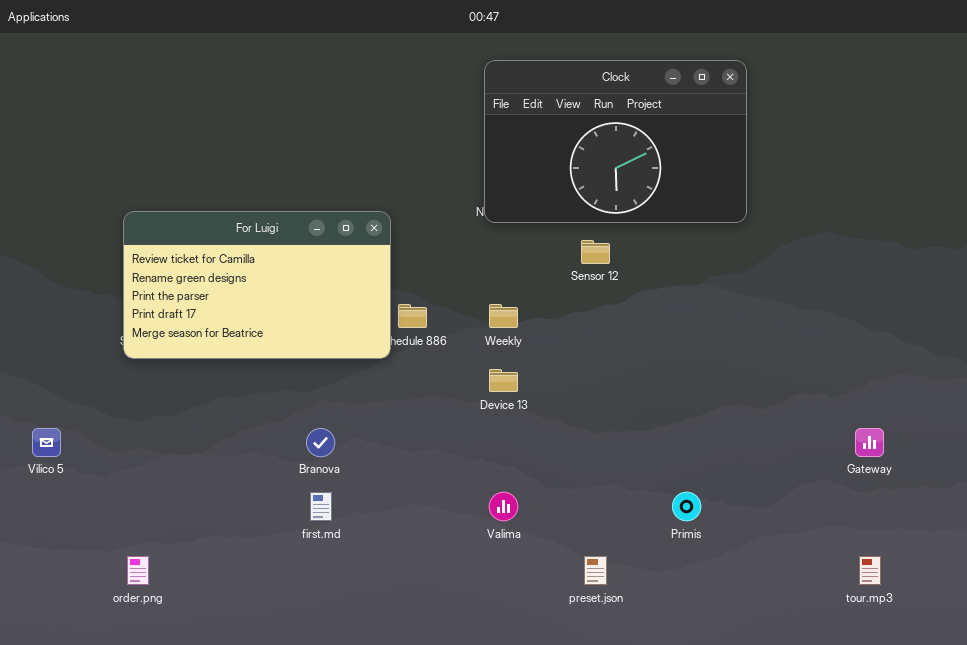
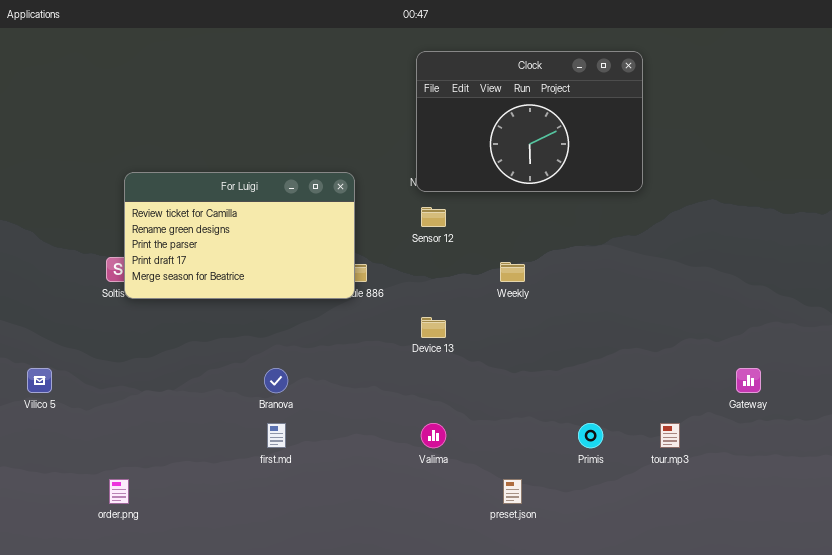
For Luigi: [123,211,391,359] -> [124,172,355,299], moved
Sensor 12: [581,240,610,264] -> [421,207,446,227], moved
Weekly: [489,304,518,328] -> [500,262,525,282], moved
tour.mp3: [859,556,881,585] -> [660,423,680,448], moved

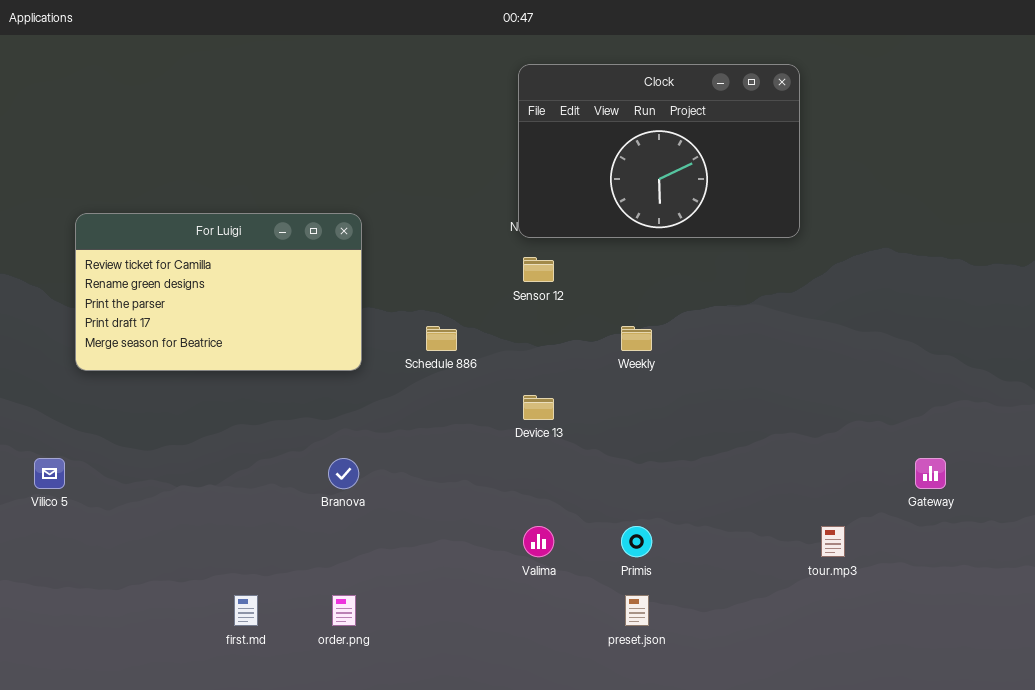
For Luigi: [124,172,355,299] -> [75,213,362,371], moved
first.md: [267,423,286,448] -> [234,595,258,626], moved
Primis: [578,423,603,448] -> [621,526,652,557], moved
order.png: [109,479,129,504] -> [332,595,356,626], moved

